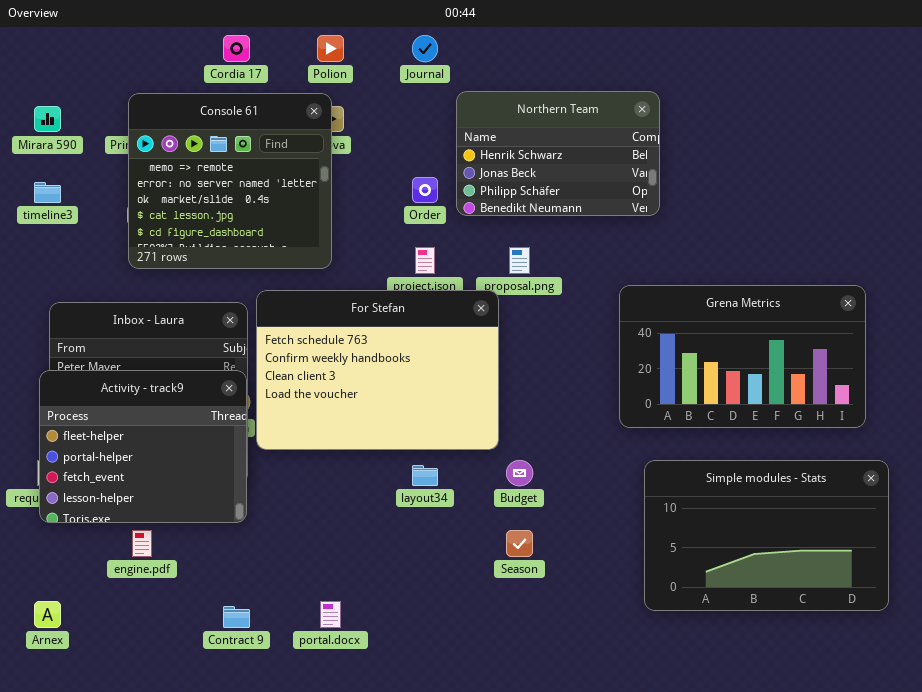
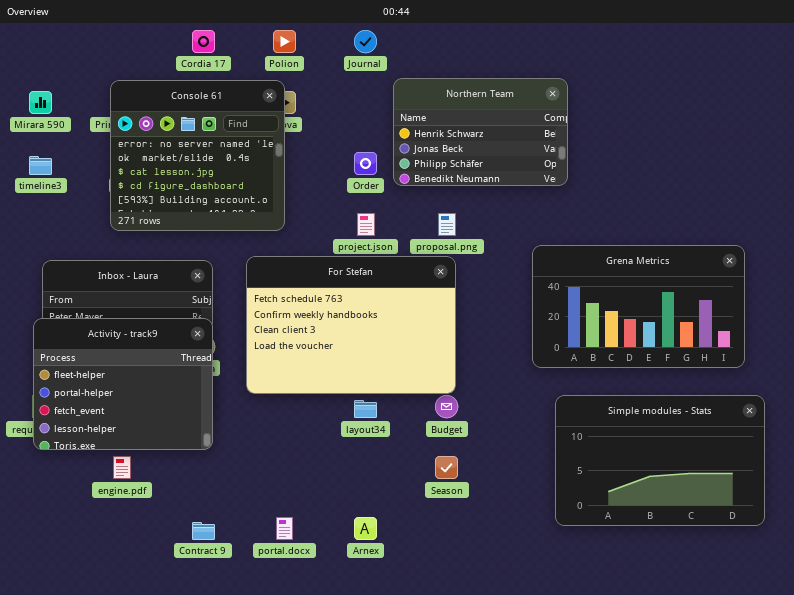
Console 61: [128,93,332,269] -> [110,80,285,231], scrolled down 1 row
For Stefan: [256,290,499,450] -> [246,256,456,394], moved
Arnex: [34,601,61,628] -> [354,517,377,540], moved

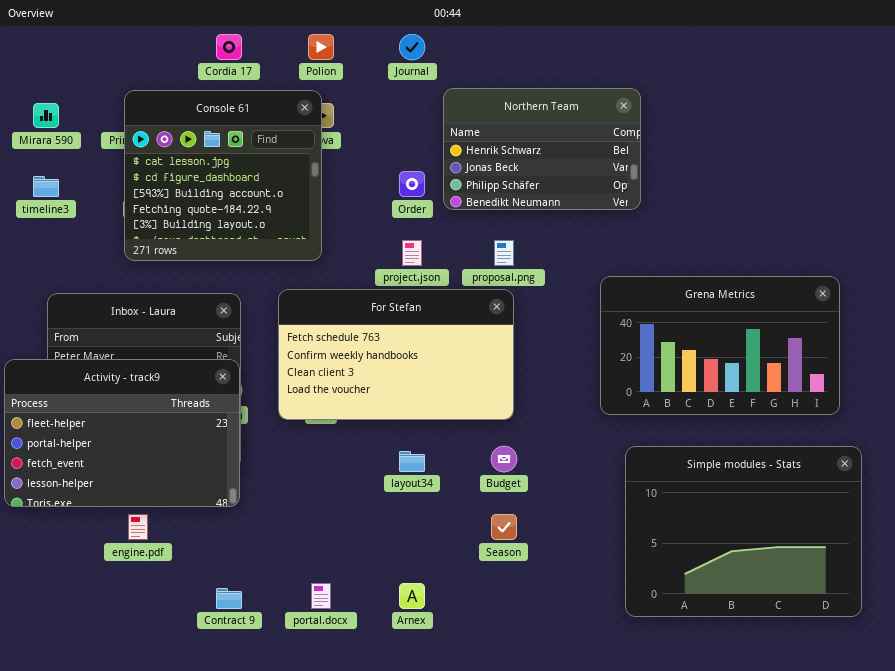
Console 61: [110,80,285,231] -> [124,90,322,261], scrolled down 2 rows
For Stefan: [246,256,456,394] -> [278,289,514,420], resized
Activity - track9: [33,318,213,450] -> [4,359,240,507], resized
Simple modules - Stats: [555,395,765,526] -> [625,446,862,617], resized

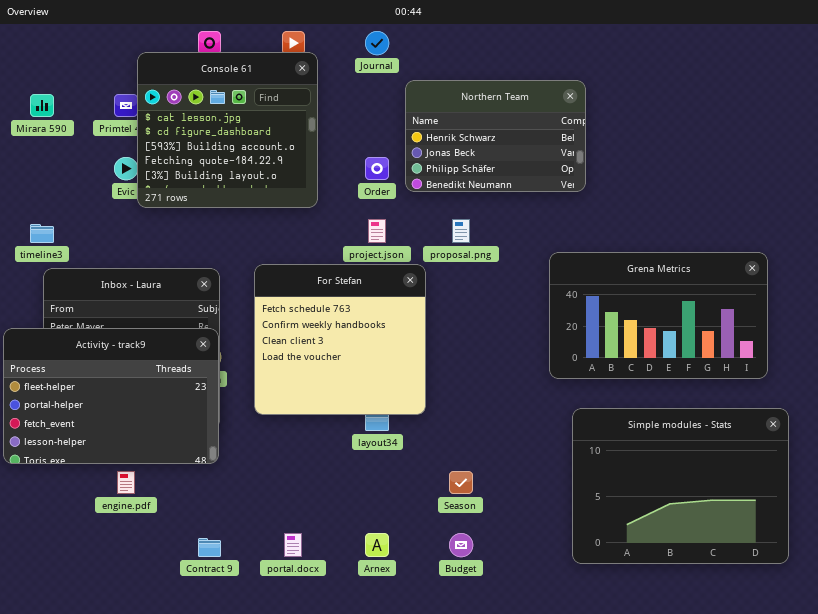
Console 61: [124,90,322,261] -> [137,52,318,208], moved
timeline3: [33,176,59,197] -> [30,224,54,243], moved
For Stefan: [278,289,514,420] -> [254,264,426,415], resized
Budget: [491,446,517,472] -> [449,533,473,557], moved

